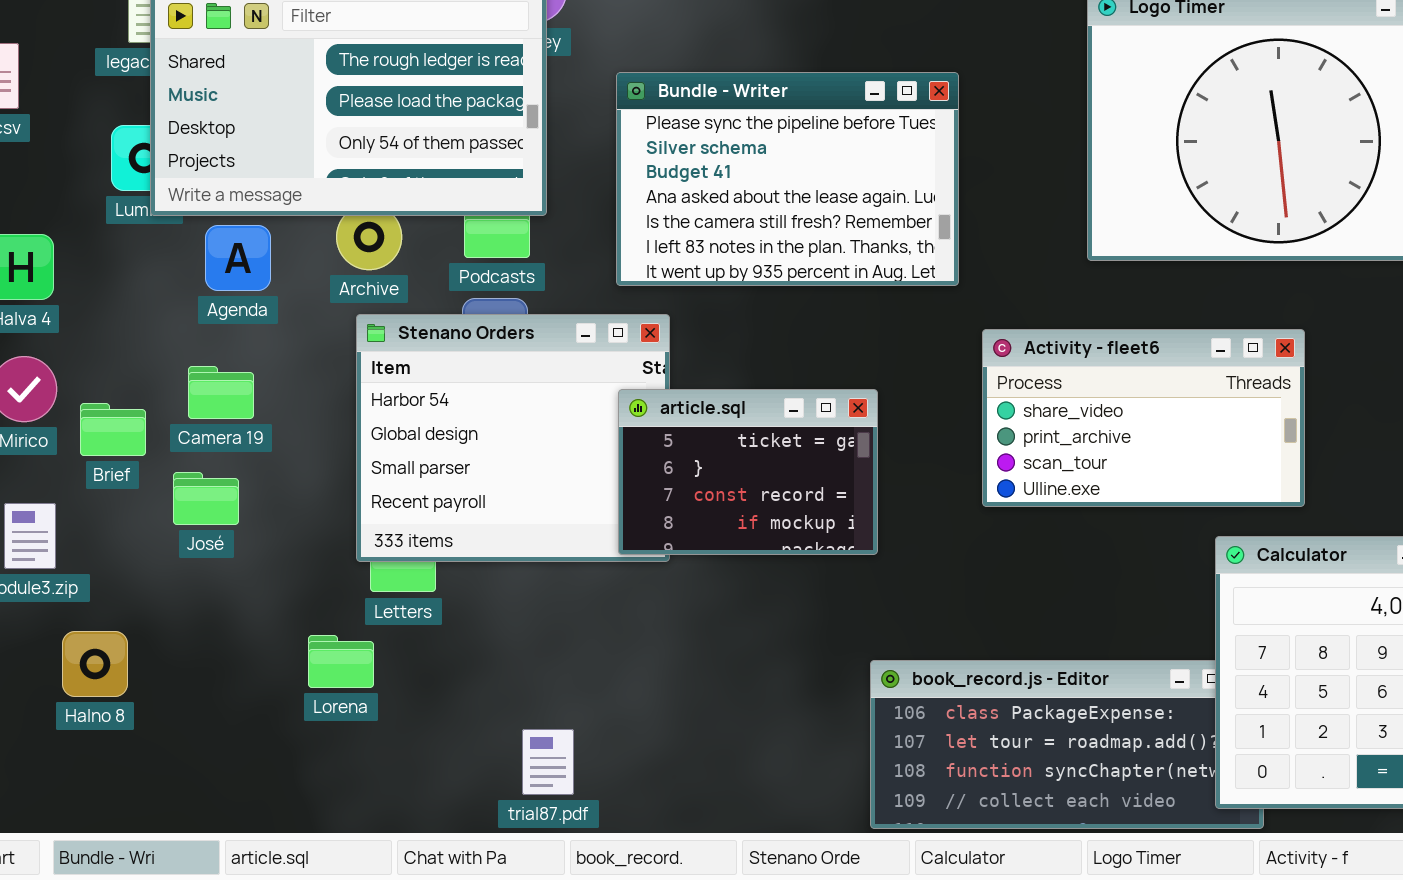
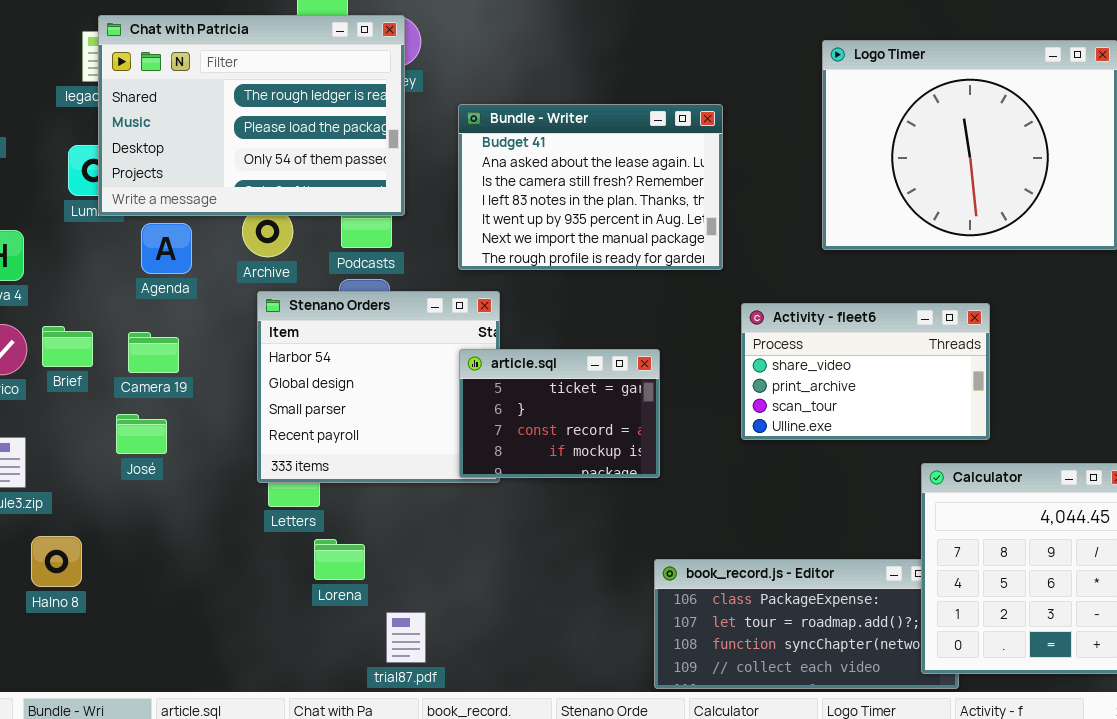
Bundle - Writer: [616,72,959,286] -> [458,104,723,270], scrolled down 2 rows
Brief: [80,403,146,456] -> [42,326,93,367], moved
Lorena: [308,635,374,688] -> [314,539,365,580], moved

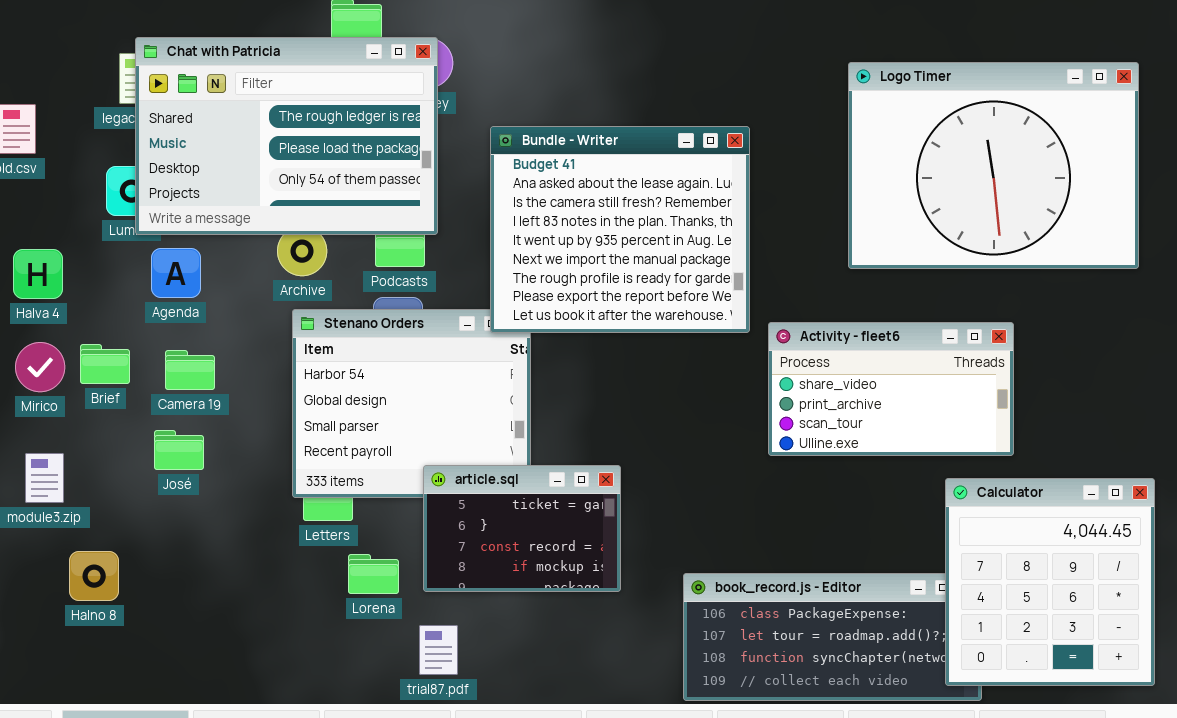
Bundle - Writer: [458,104,723,270] -> [490,126,750,333], resized
Agenda: [141,223,192,274] -> [151,248,201,298], moved
article.sql: [459,349,660,478] -> [423,465,621,592], moved

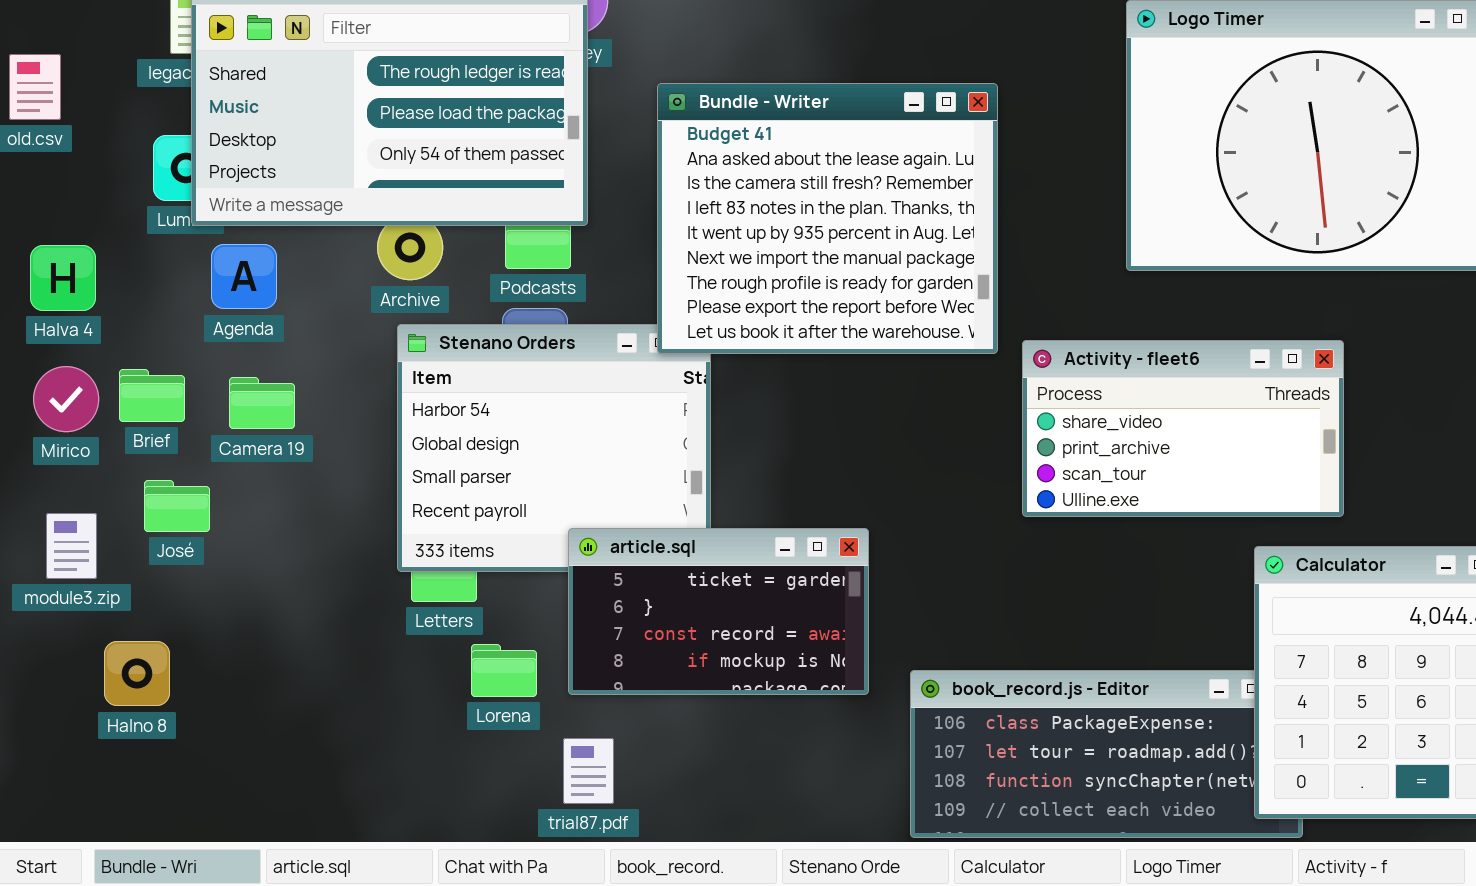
José: [154,430,204,470] -> [144,480,210,532], moved
article.sql: [423,465,621,592] -> [568,528,869,695], resized

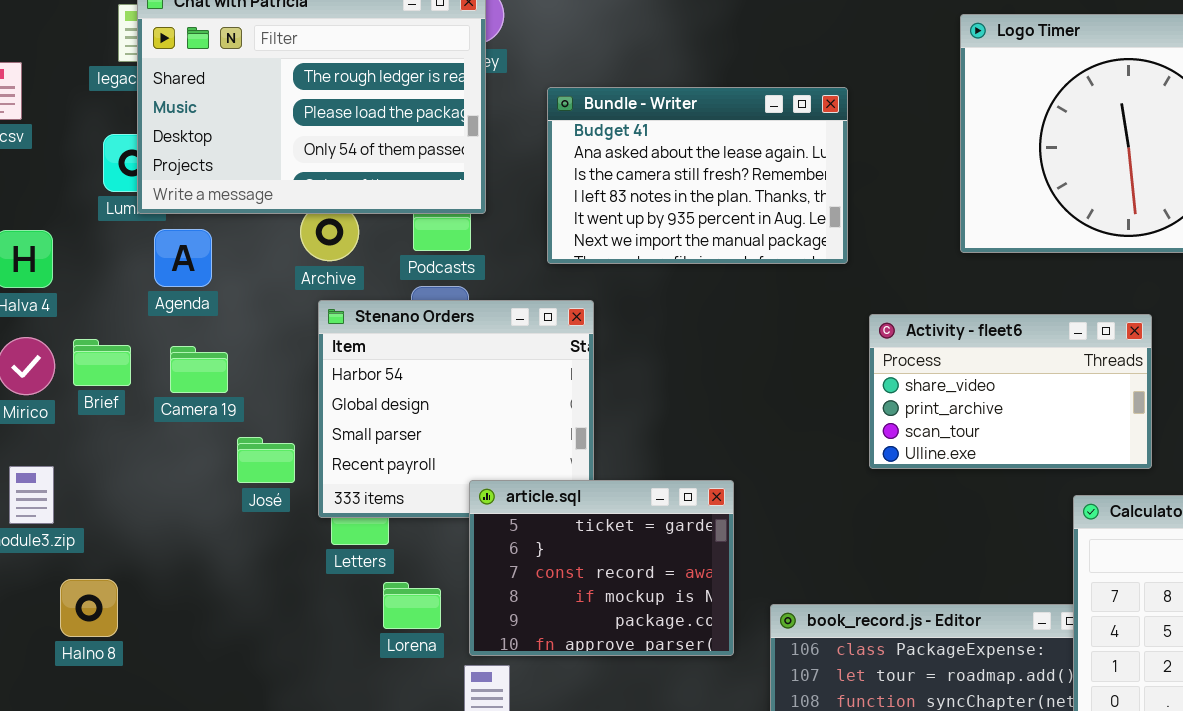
Bundle - Writer: [657,83,998,354] -> [547,87,848,264], resized
José: [144,480,210,532] -> [237,437,295,483], moved
article.sql: [568,528,869,695] -> [469,480,734,656], resized

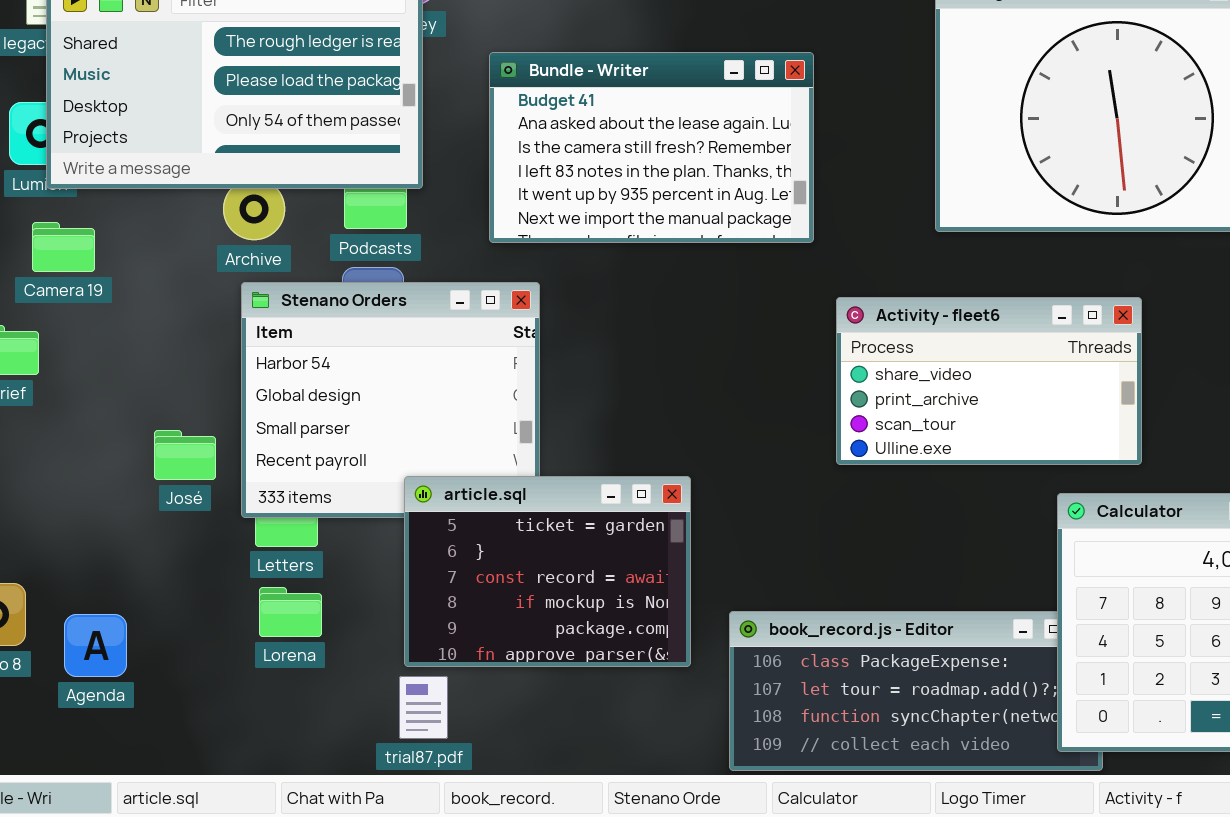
Agenda: [154,229,212,287] -> [64,614,127,677], moved
Camera 19: [170,346,228,393] -> [32,222,95,272], moved
Lorena: [383,582,441,629] -> [259,587,322,637], moved

